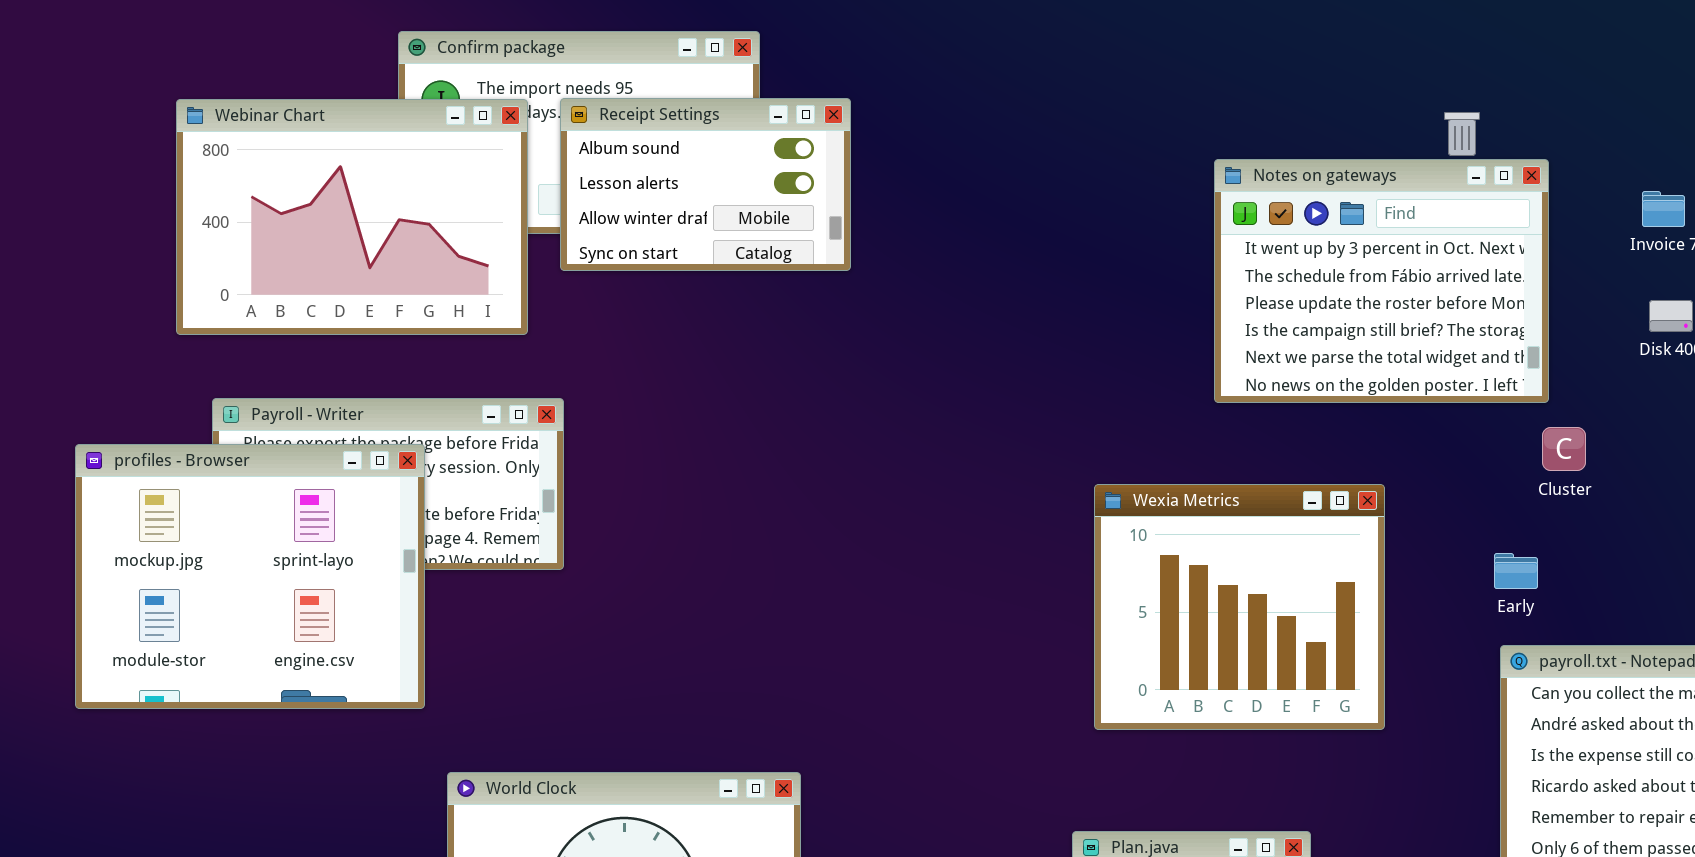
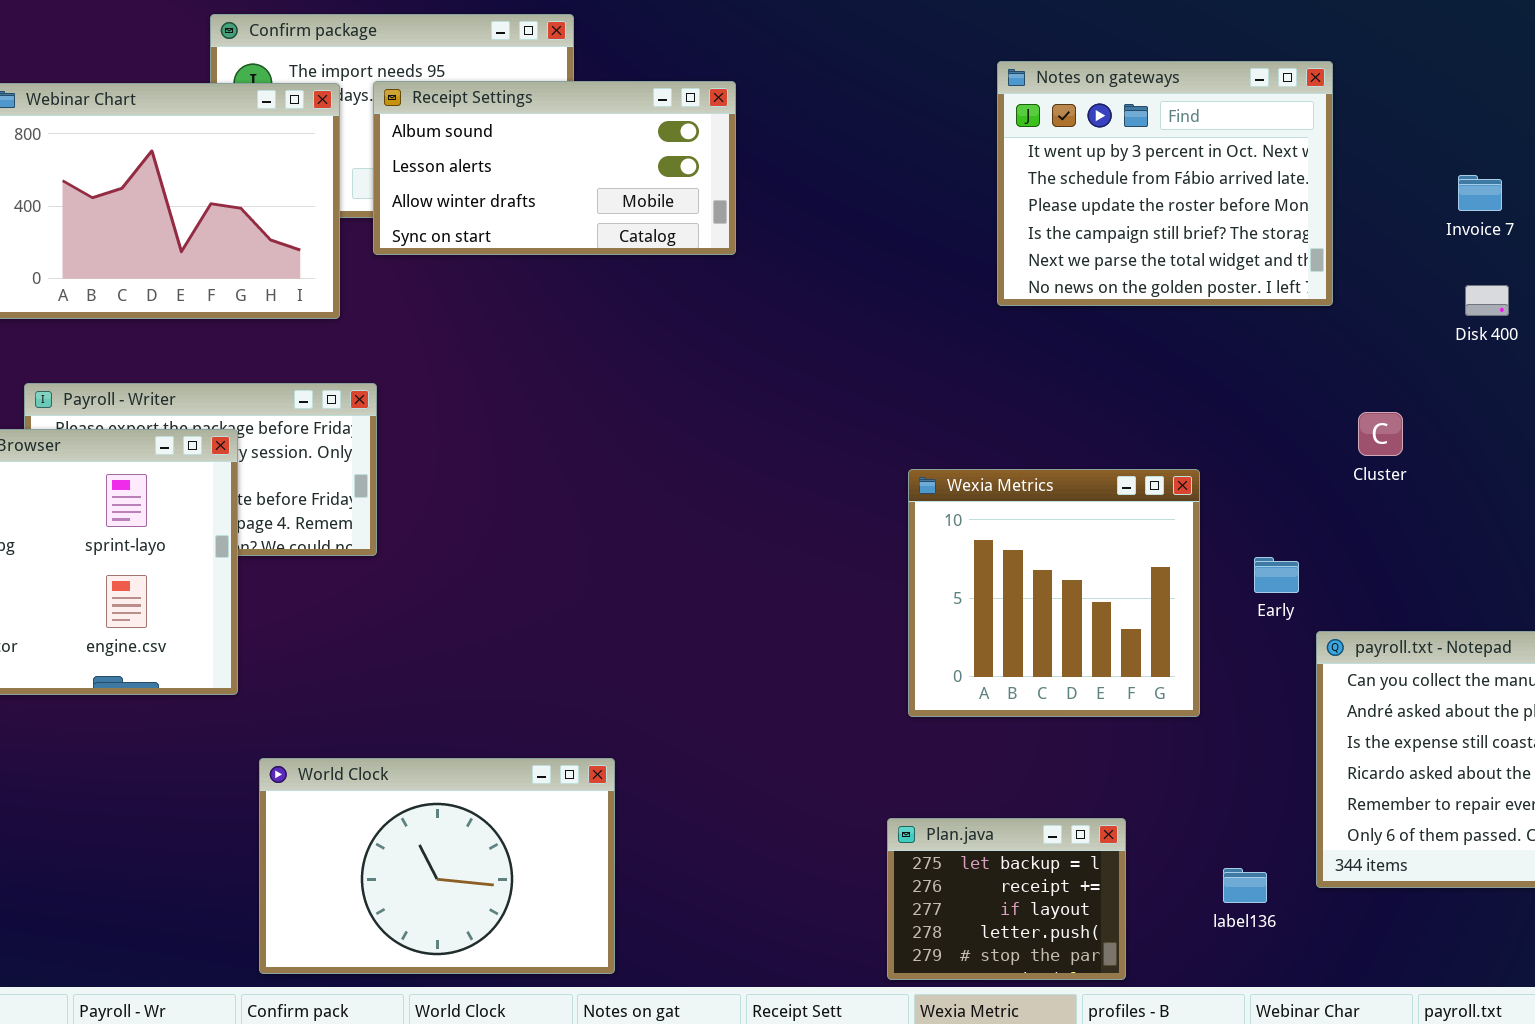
Receipt Settings: [560,98,851,271] -> [373,81,736,255], resized
Notes on gateways: [1214,159,1549,403] -> [997,61,1333,306], moved
Early: [1494,553,1538,589] -> [1254,557,1299,593], moved

